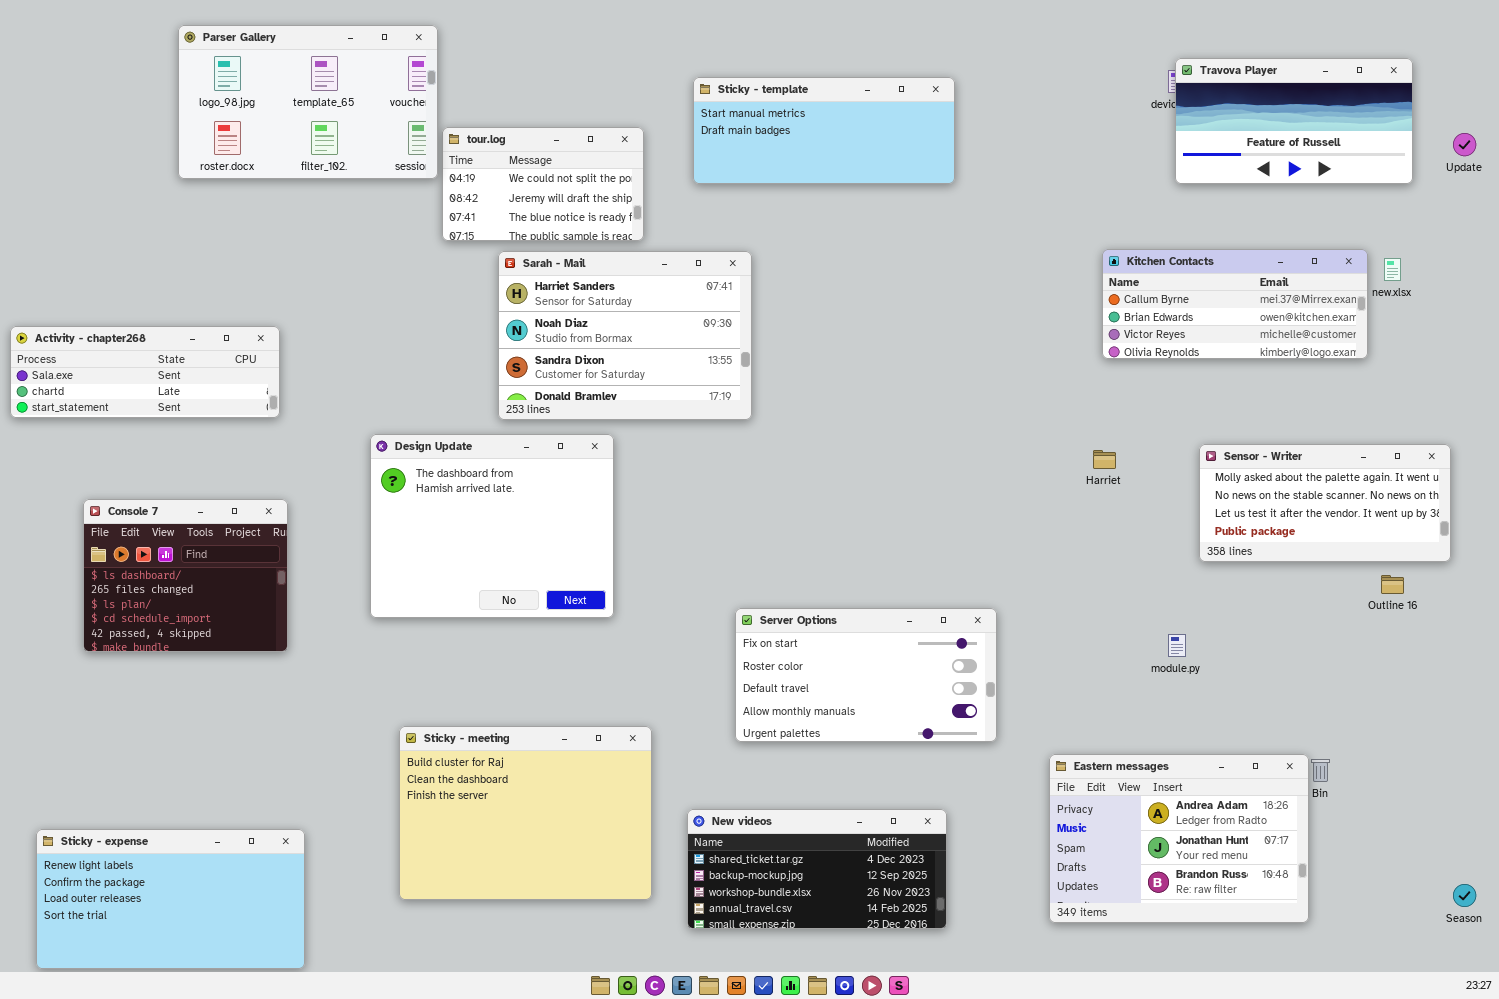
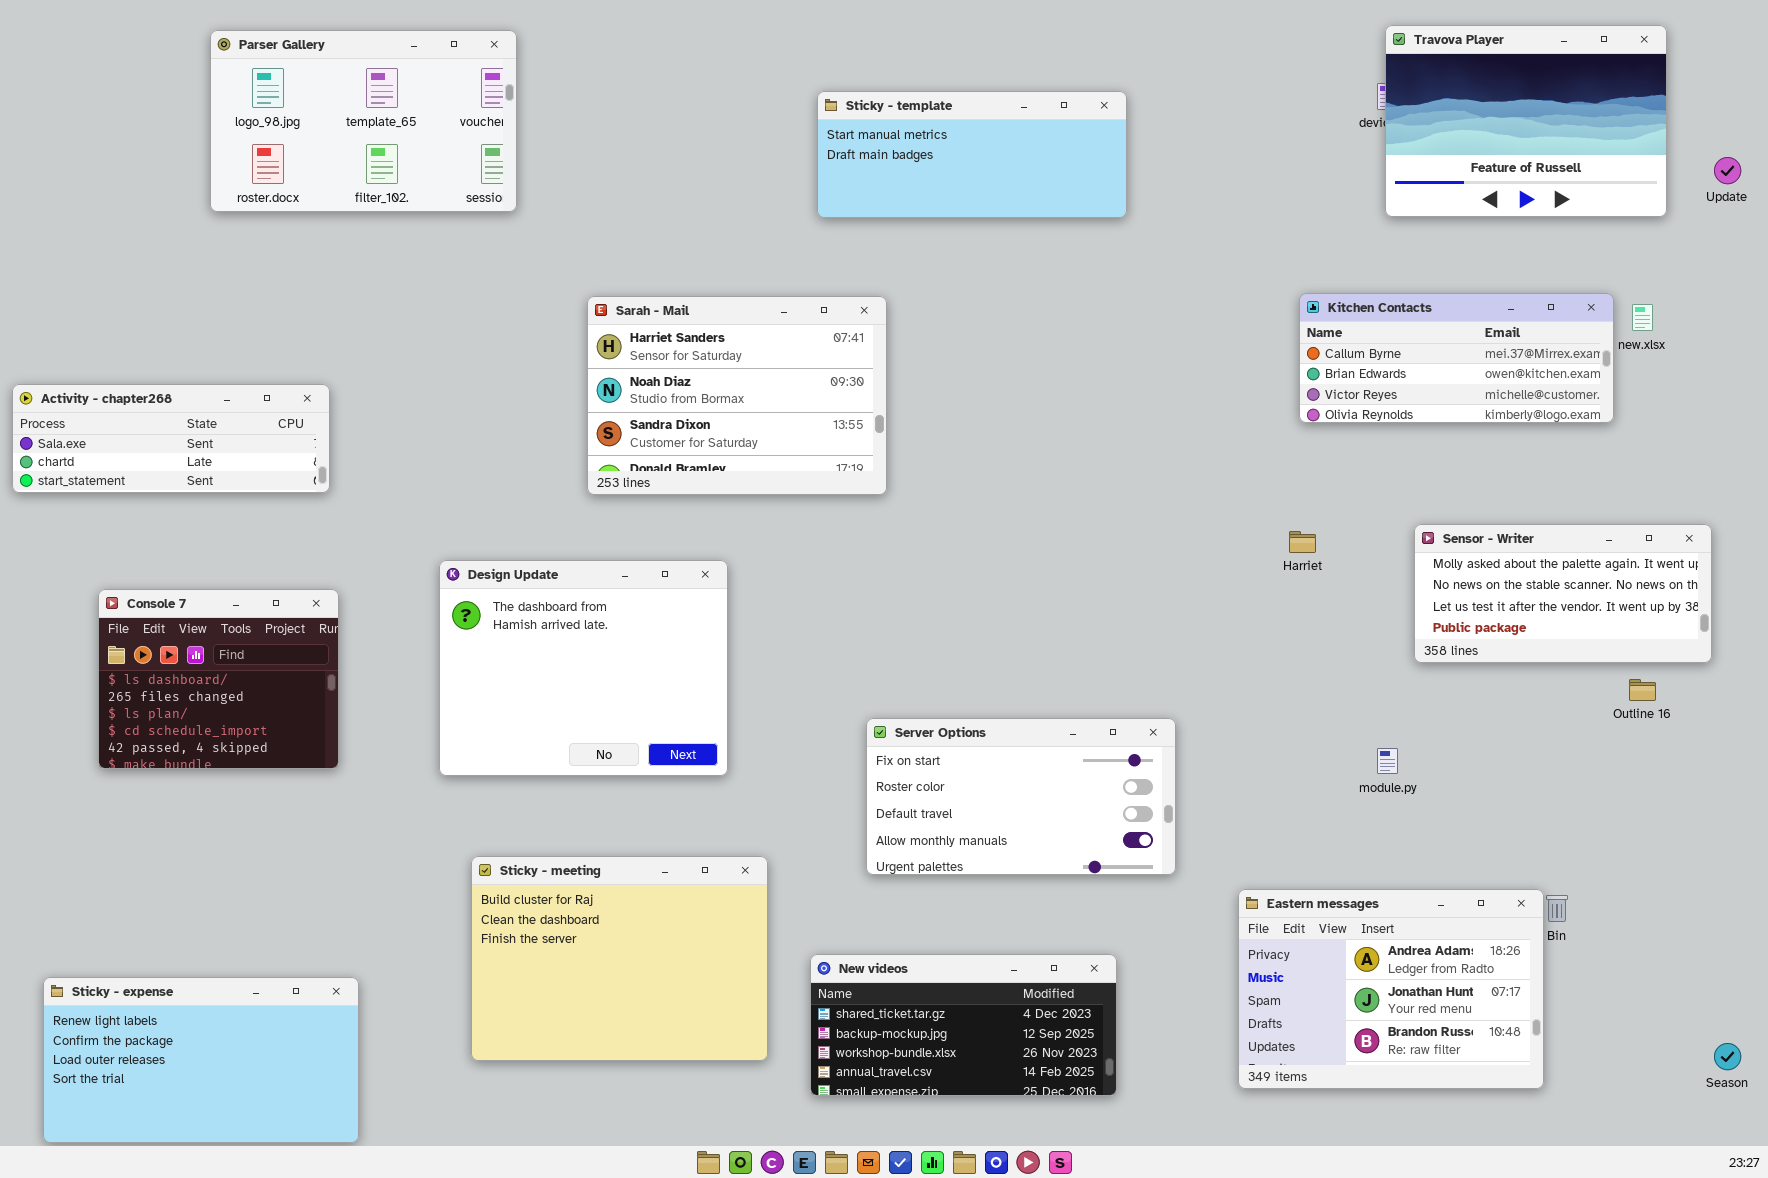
Travova Player: [1175,58,1413,184] -> [1385,25,1667,217], resized
tour.log: [442,127,644,241] -> none, closed
Design Update: [370,434,614,618] -> [439,560,728,776], moved

